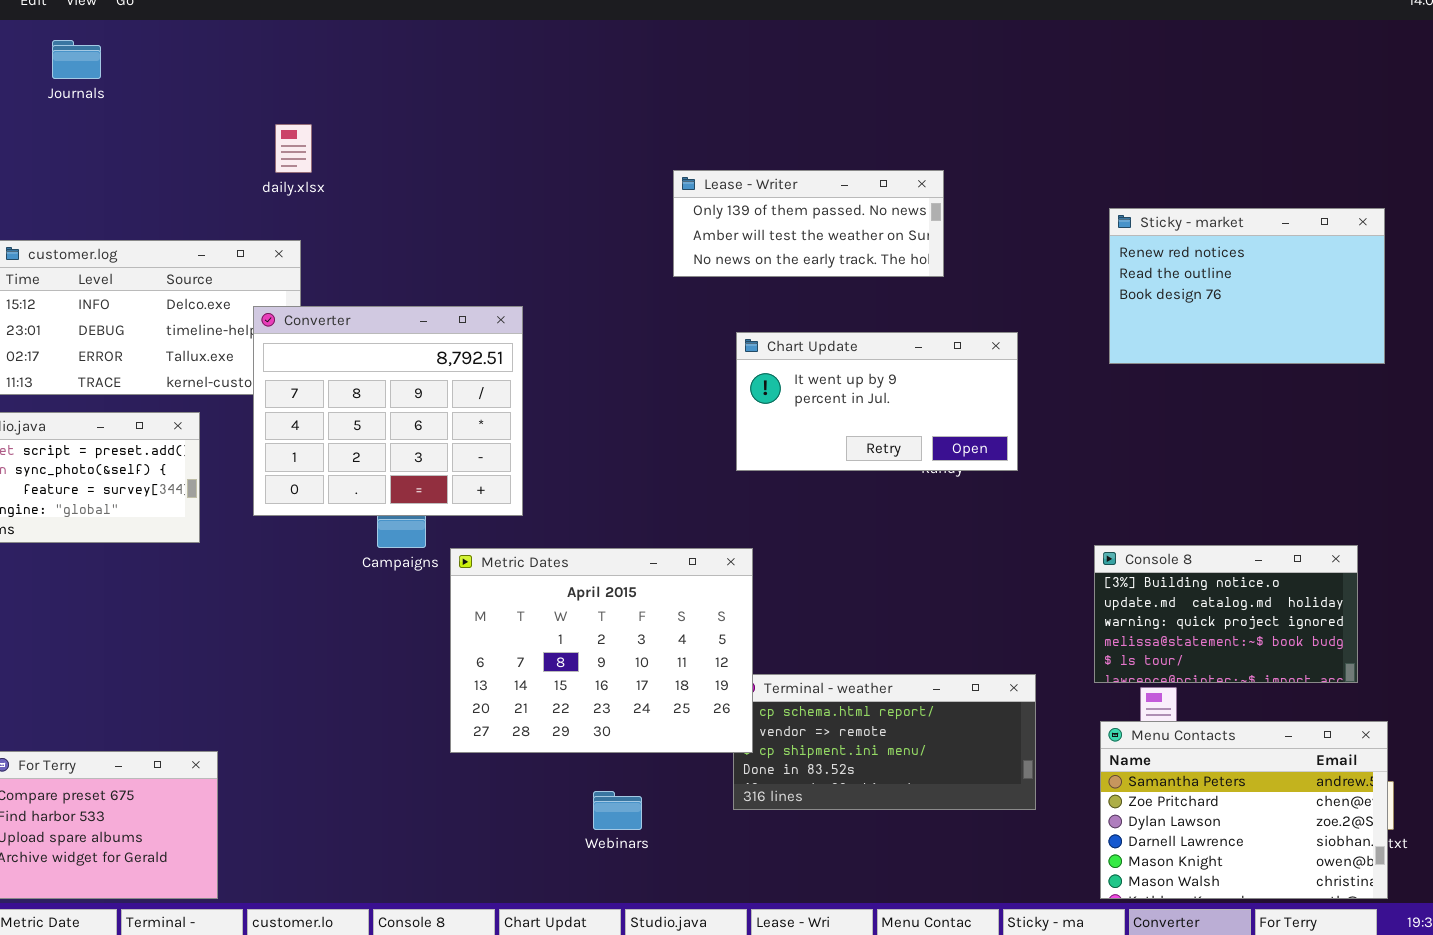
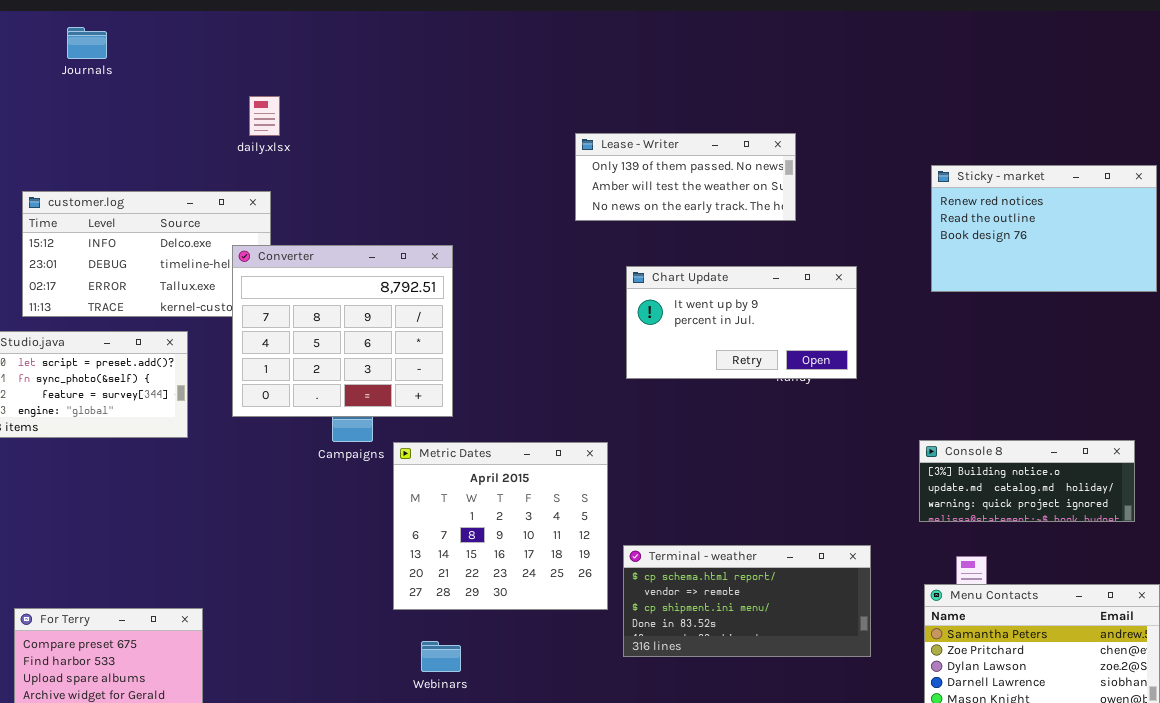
Console 8: [1094,545,1358,683] -> [919,440,1135,522], resized
Metric Dates: [450,548,753,753] -> [393,442,608,610], resized
Webinars: [593,791,642,830] -> [421,641,461,672], moved

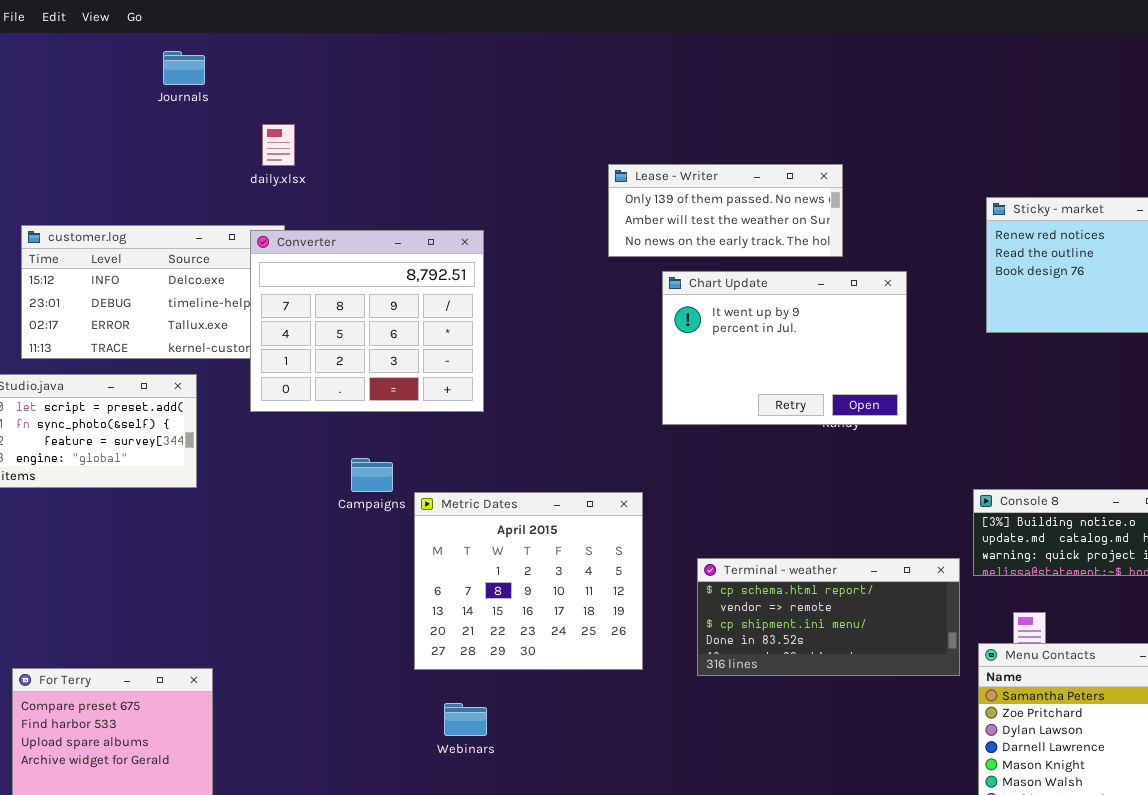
Journals: [67,27,107,59] -> [163,51,205,85], moved
Converter: [232,245,453,417] -> [250,230,484,412], moved
Chart Update: [626,266,857,379] -> [662,271,907,425], resized
Terminal - weather: [623,545,871,657] -> [697,558,960,676], moved

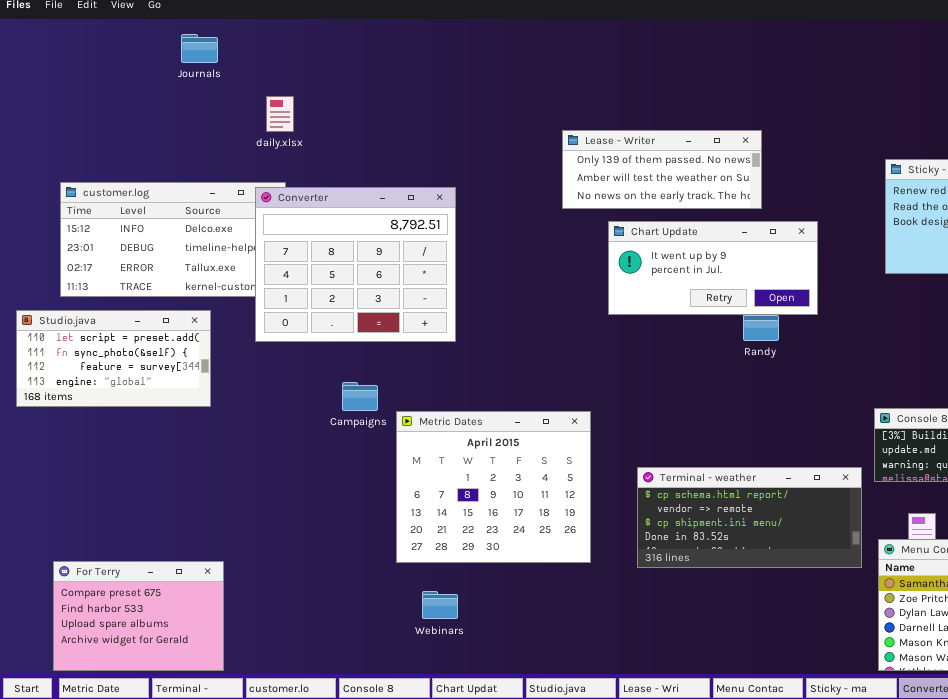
Chart Update: [662,271,907,425] -> [608,221,818,315], resized

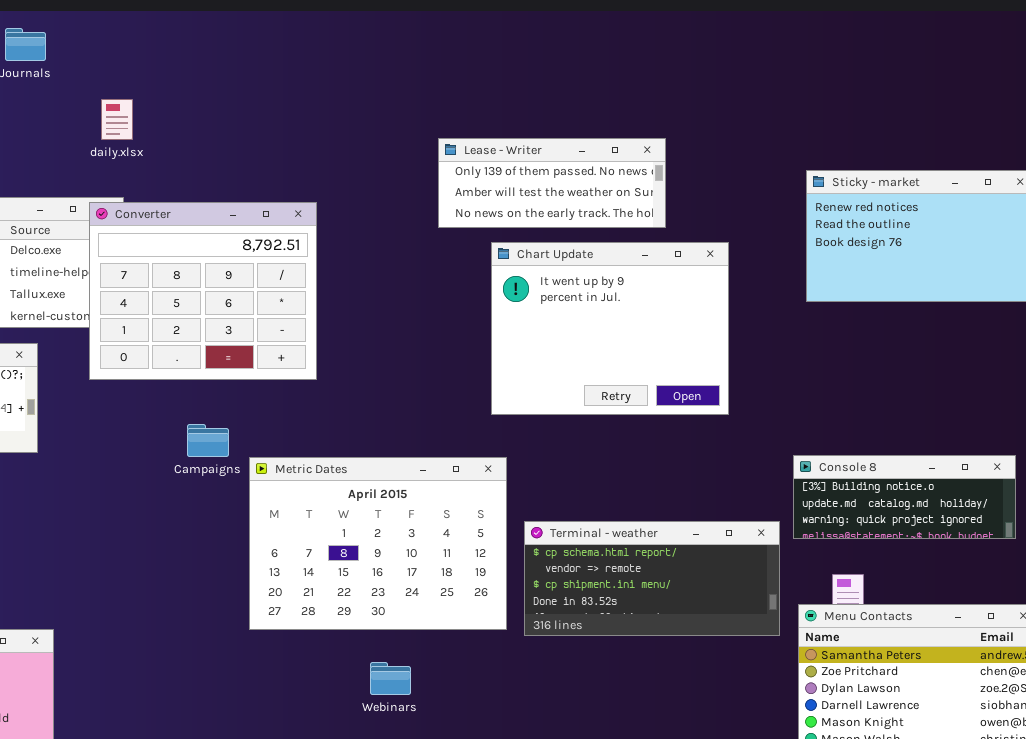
Chart Update: [608,221,818,315] -> [491,242,729,415], resized
Metric Dates: [396,411,591,563] -> [249,457,507,630], resized
Webinars: [422,591,458,619] -> [370,662,411,695], moved

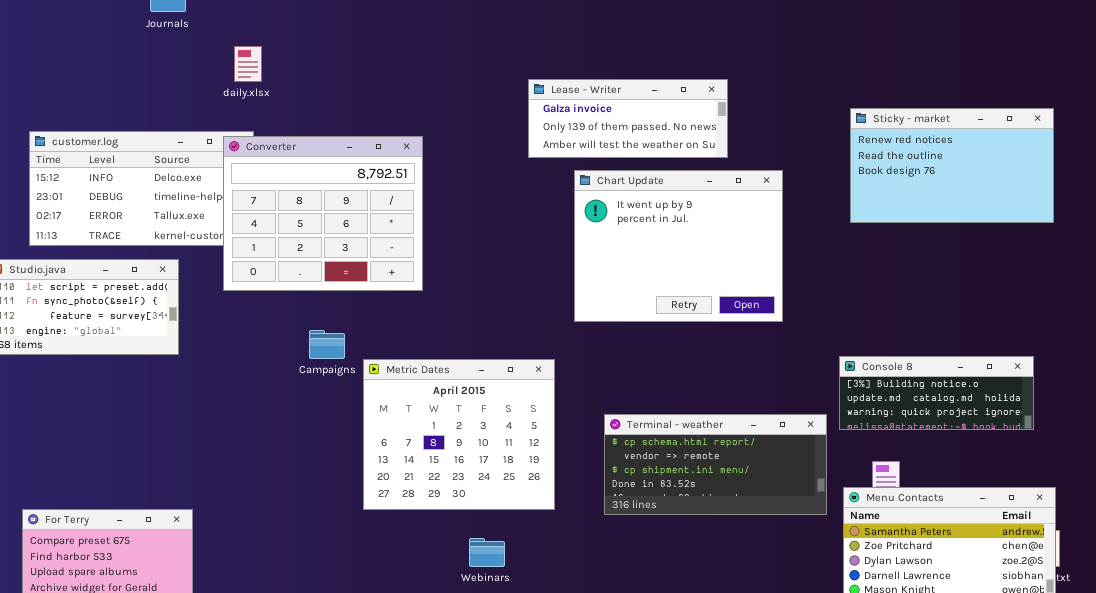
Lease - Writer: [438,138,666,228] -> [528,79,728,158], scrolled up 1 row
Metric Dates: [249,457,507,630] -> [363,359,555,510], resized

